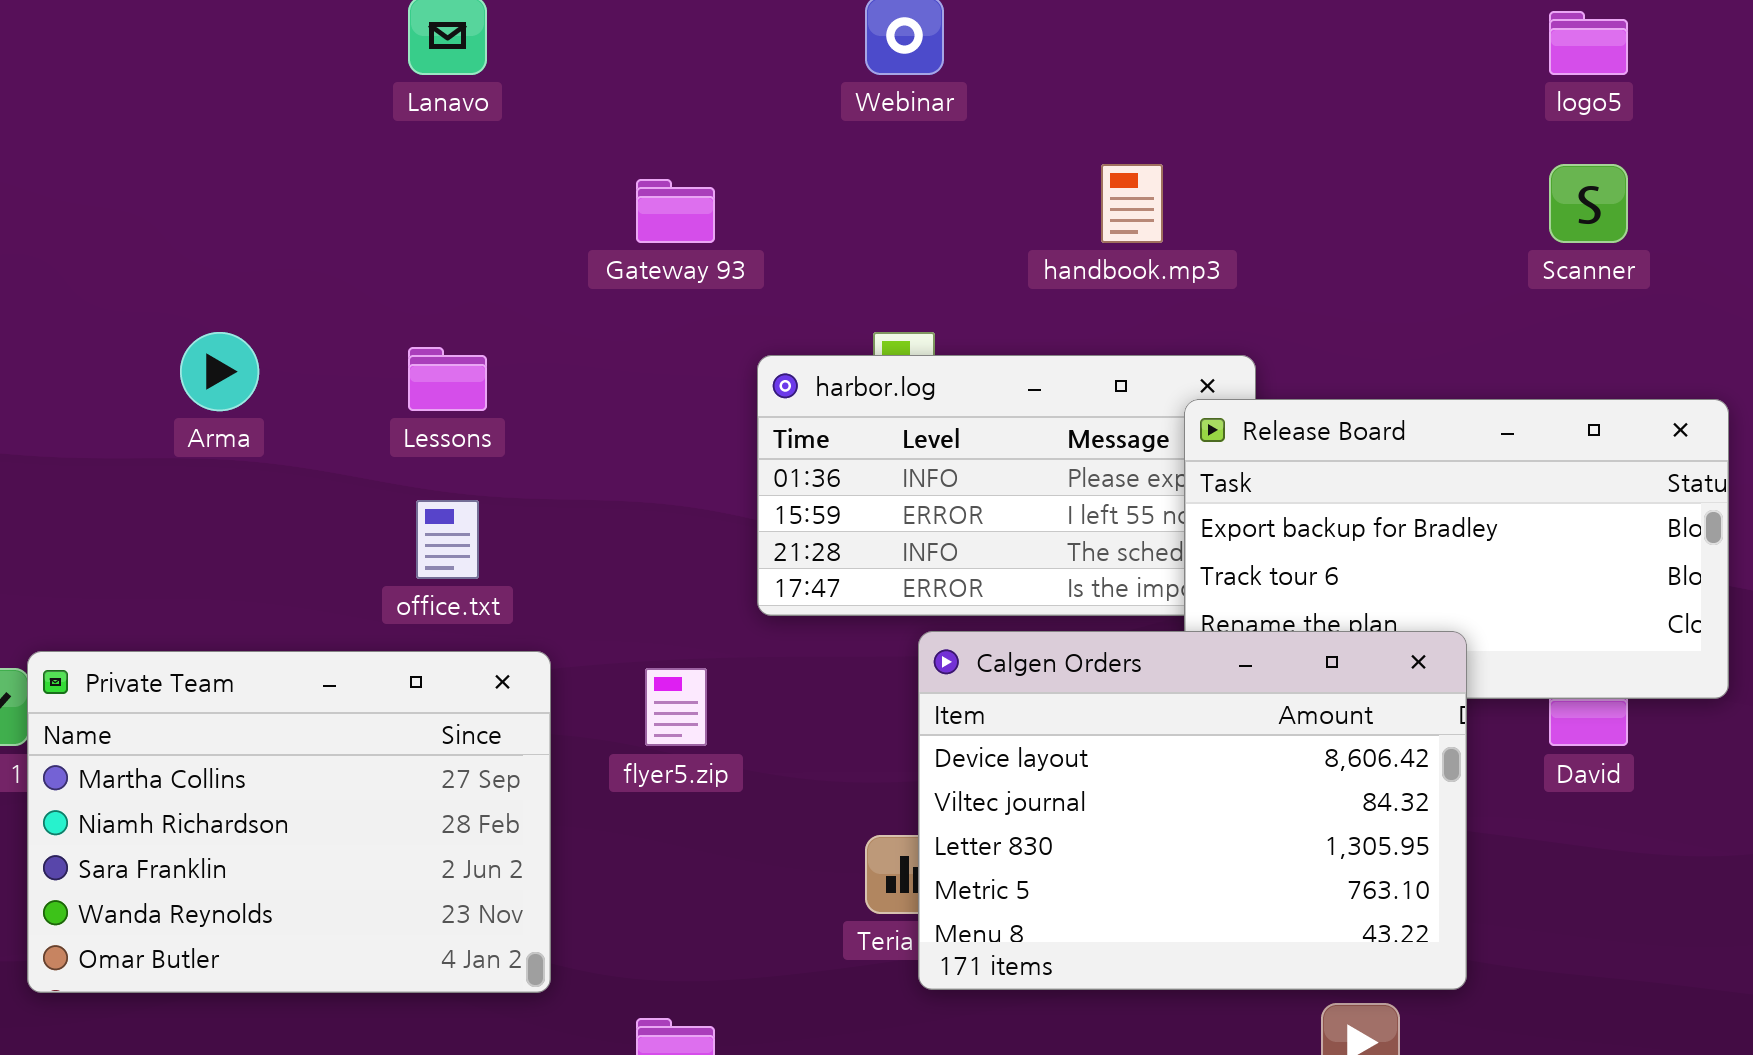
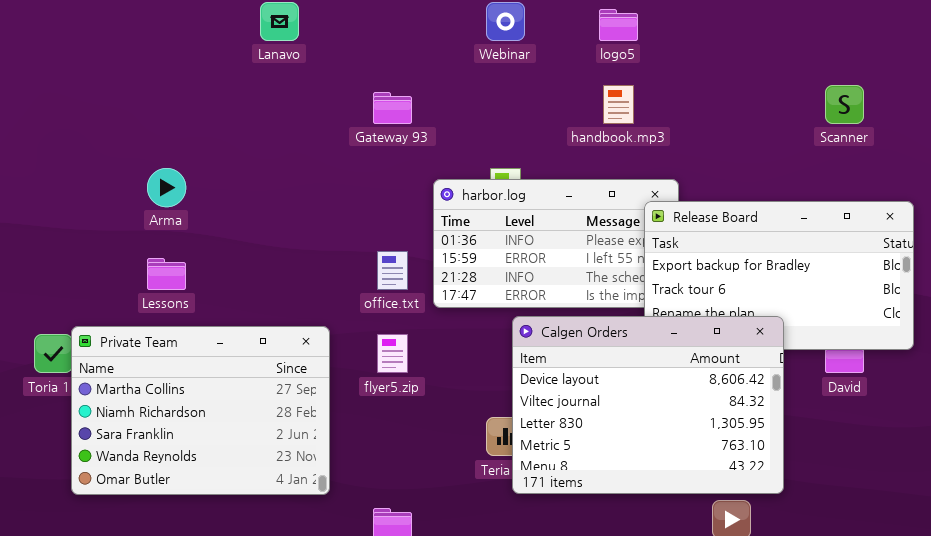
logo5: [1549,11,1628,75] -> [599,9,638,41], moved
Lessons: [408,347,487,411] -> [147,258,186,290], moved
office.txt: [416,500,479,579] -> [377,251,408,290], moved

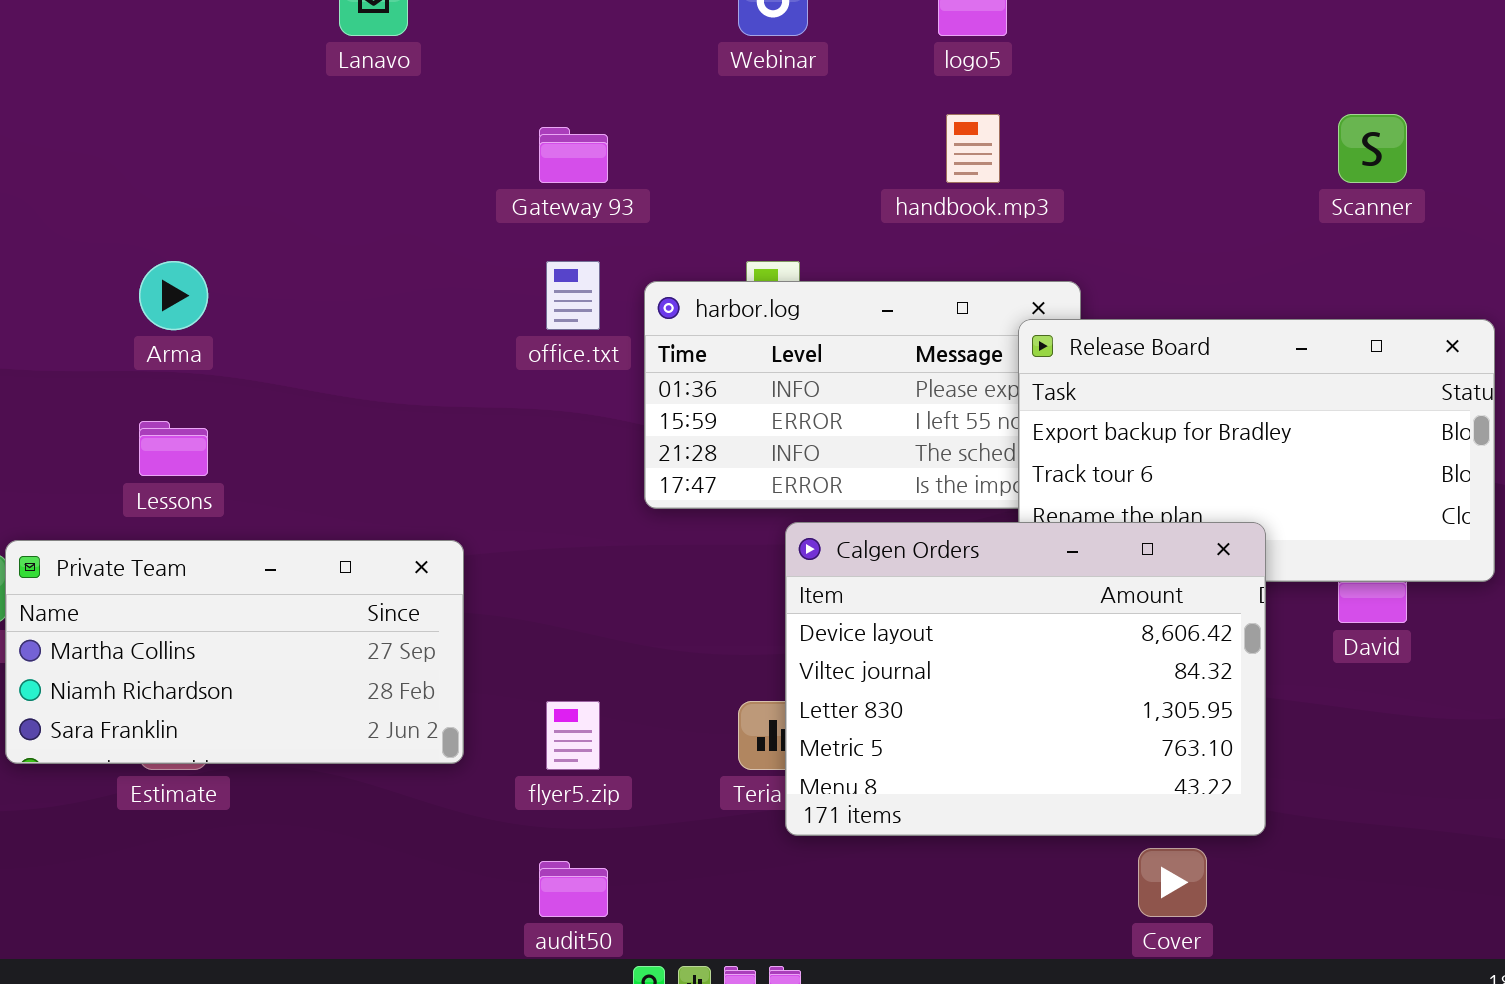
office.txt: [377,251,408,290] -> [546,261,600,330], moved
Private Team: [71,326,330,495] -> [5,540,464,764], resized
flyer5.zip: [377,334,408,373] -> [546,701,600,770], moved

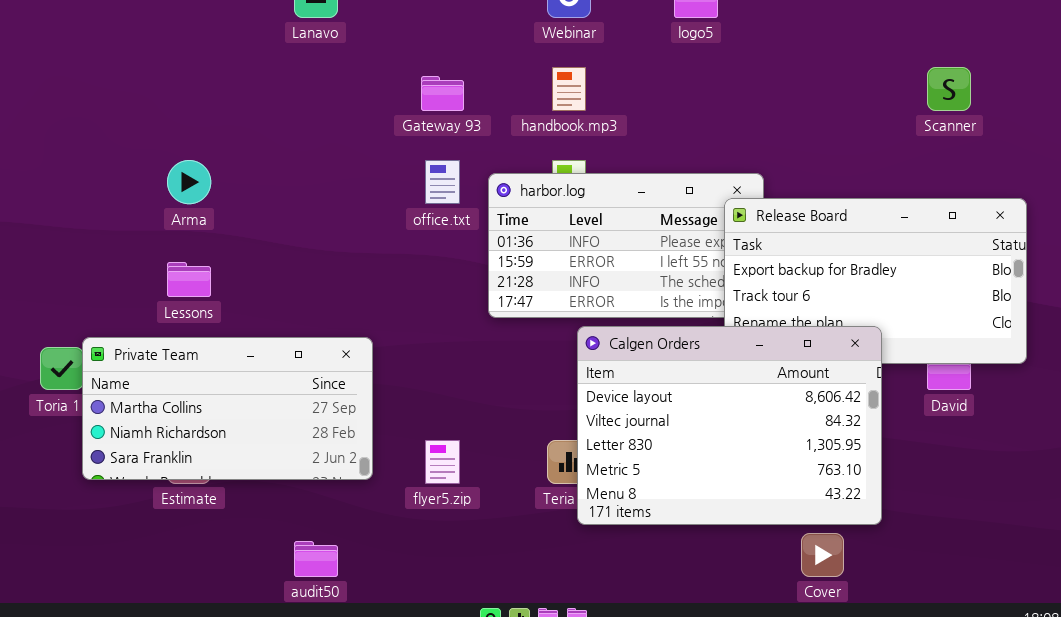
handbook.mp3: [946,114,1000,183] -> [552,67,586,111], moved
audit50: [539,861,608,917] -> [294,541,338,577], moved

